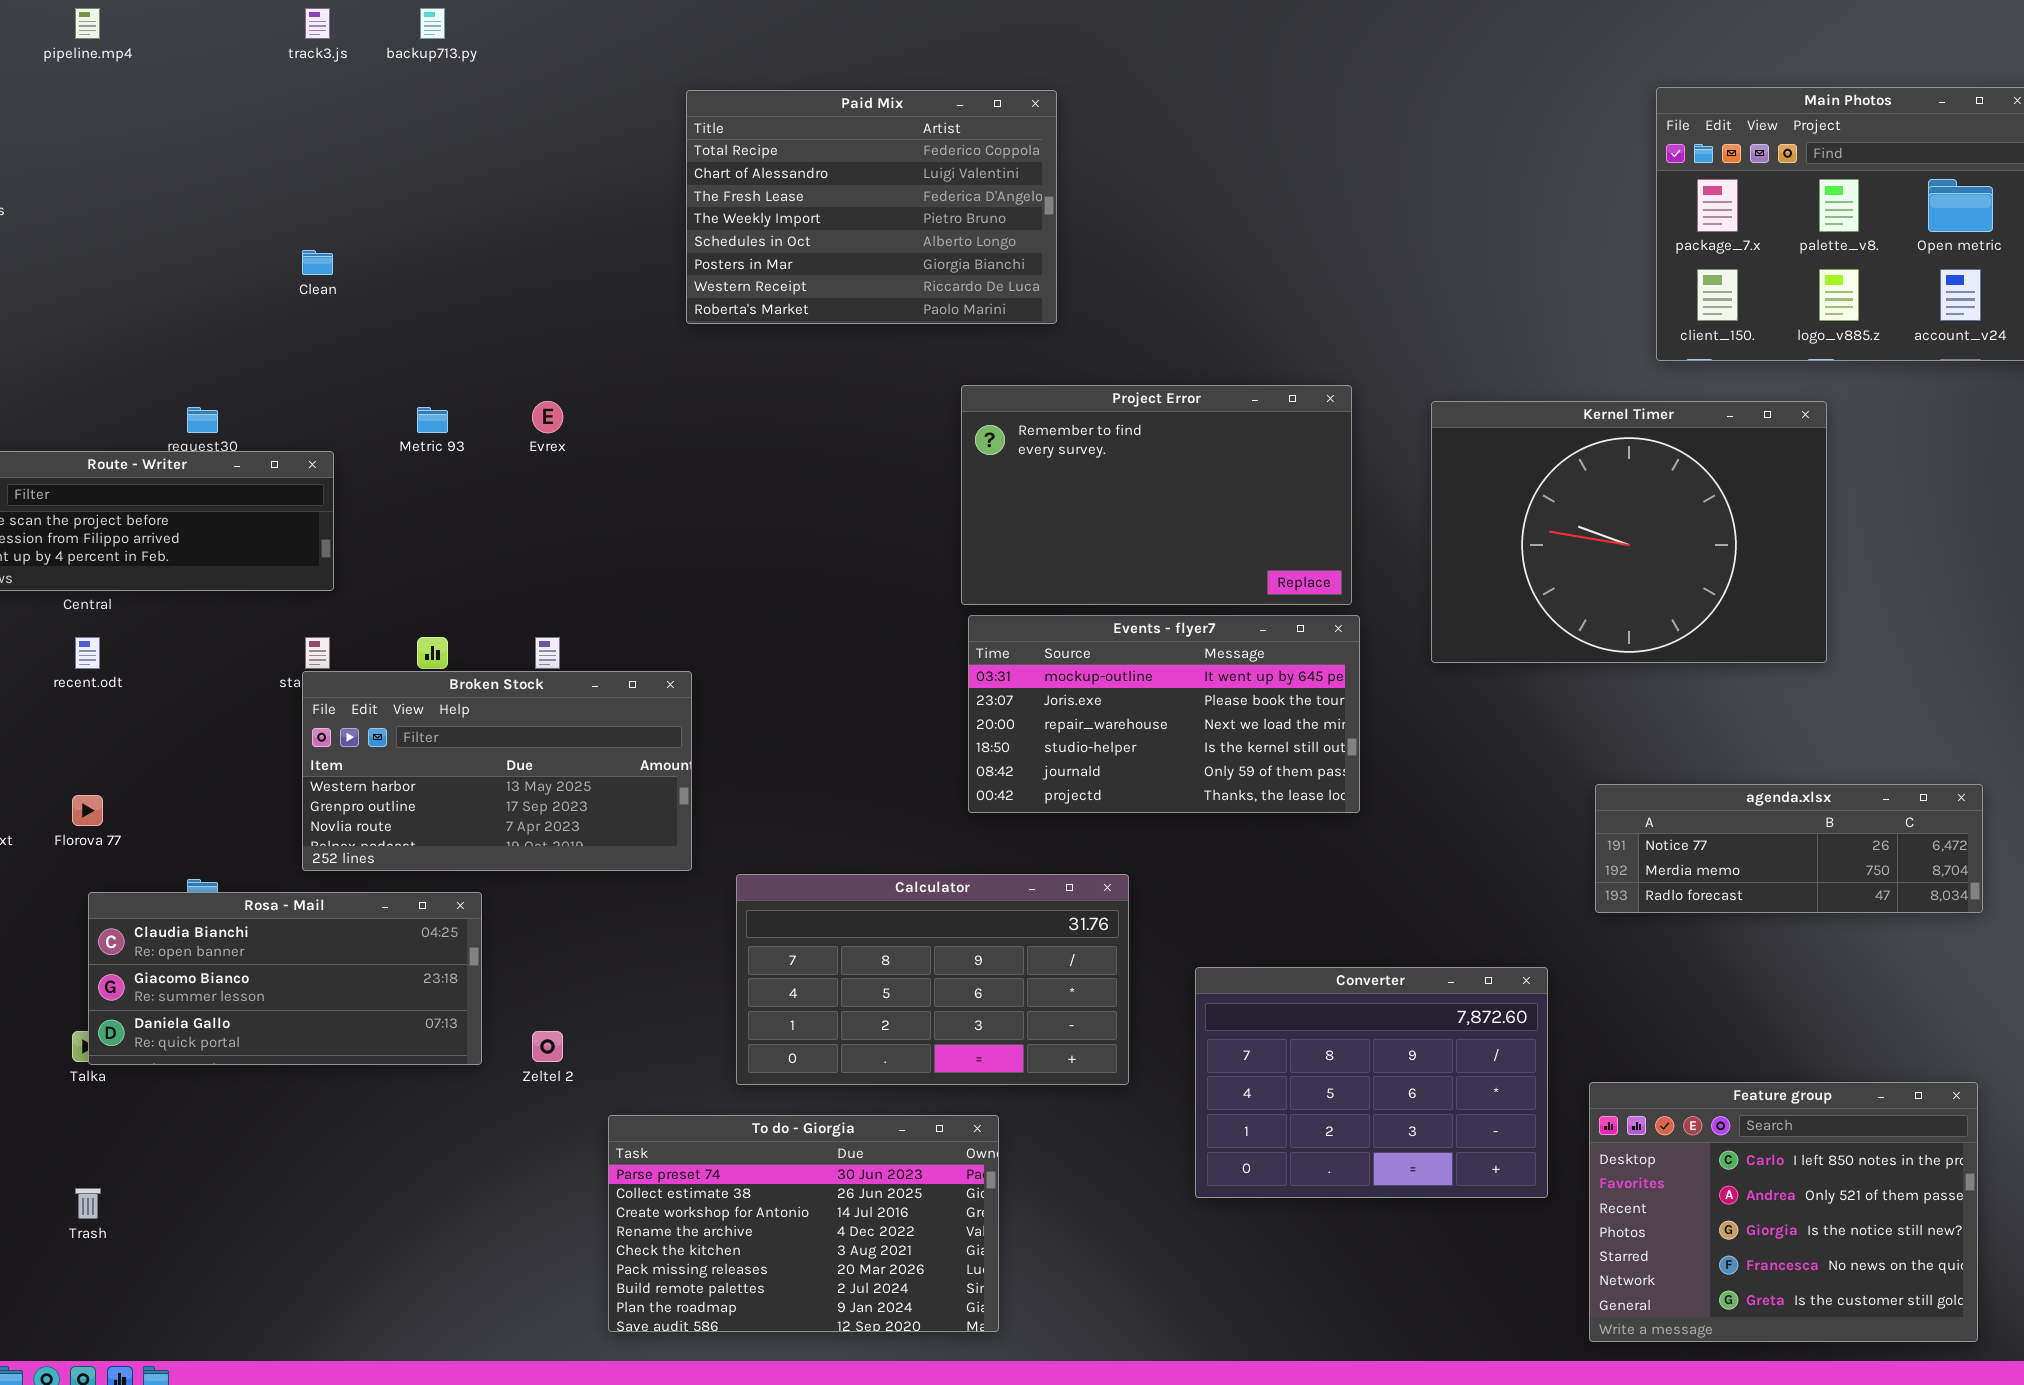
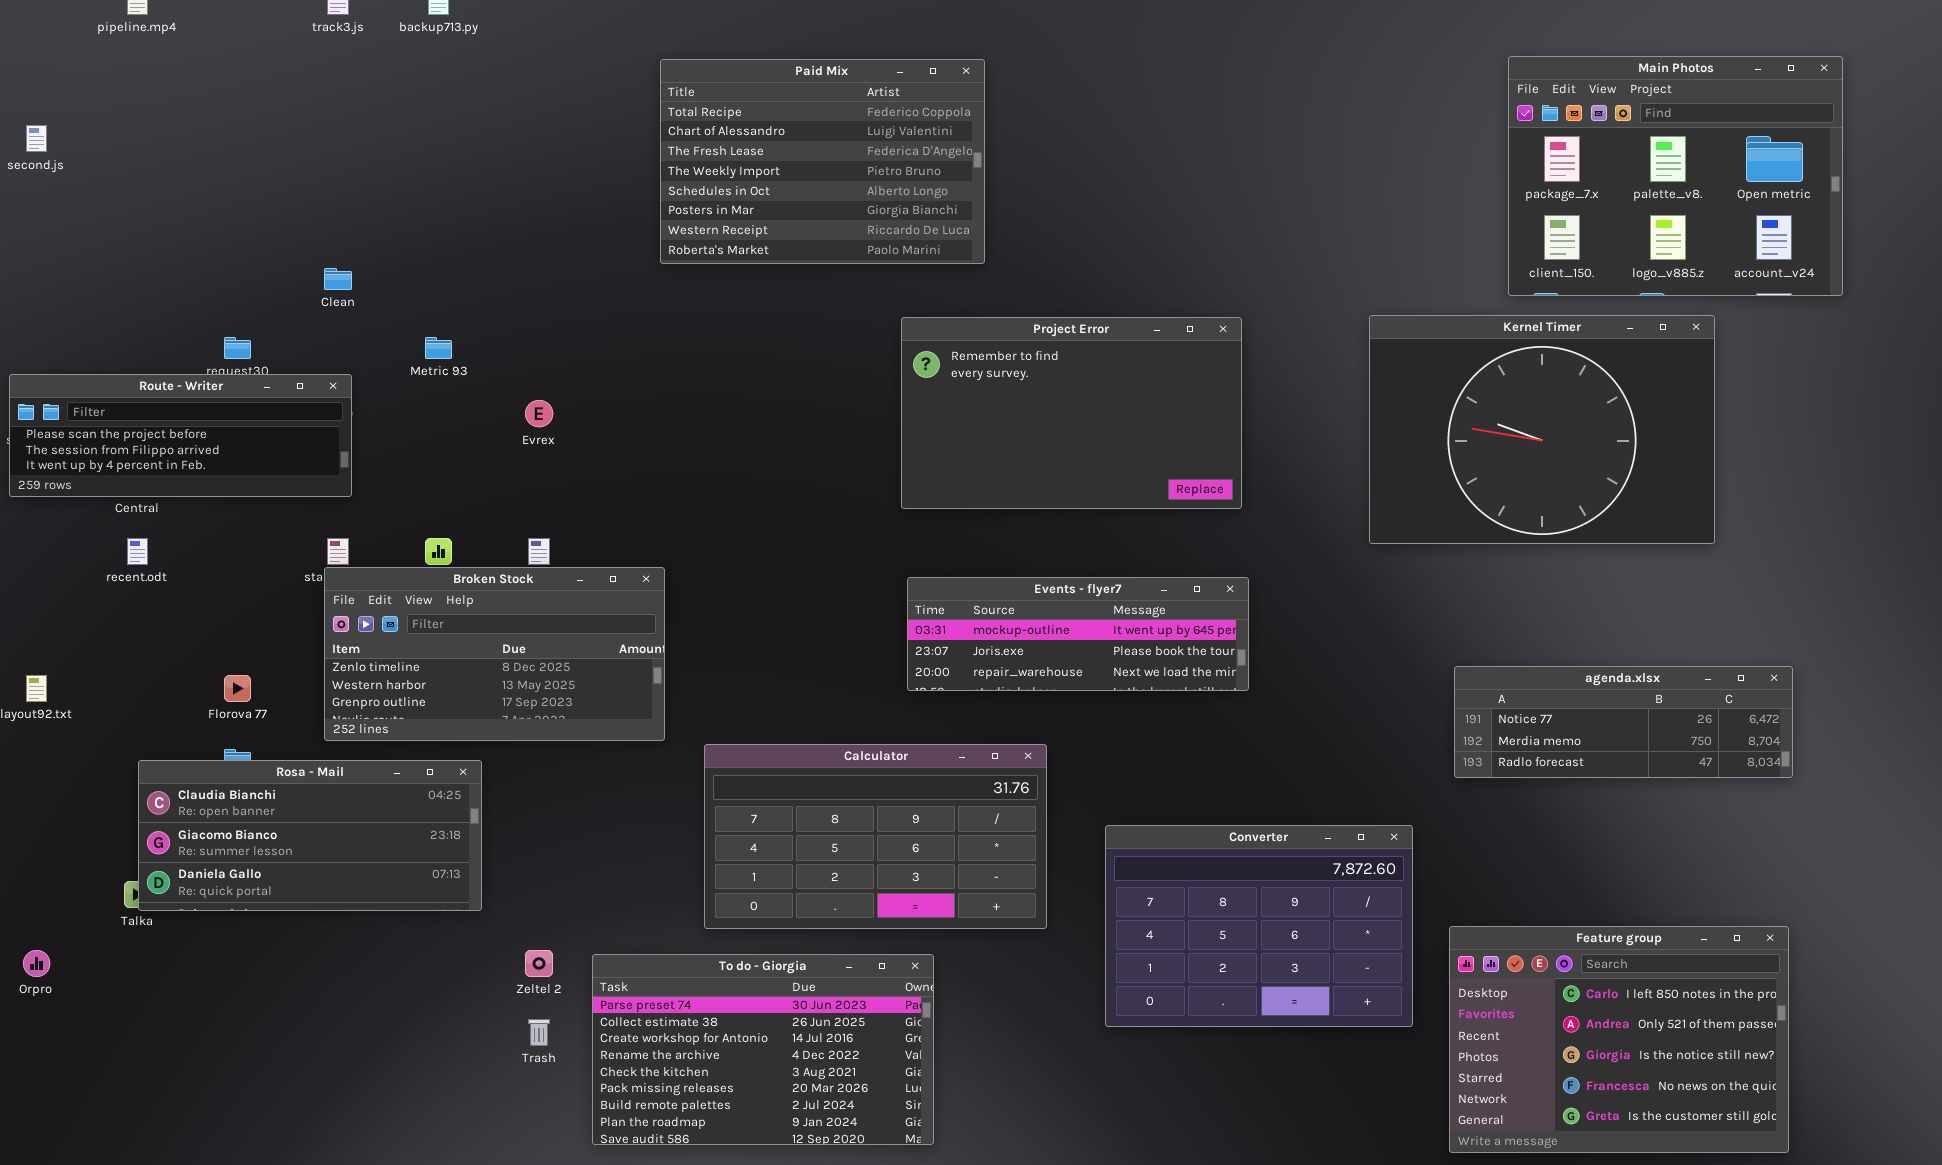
Clean: [302,250,333,275] -> [324,268,352,290], moved
Evrex: [532,401,563,433] -> [525,400,553,427], moved
Kernel Timer: [1431,401,1827,663] -> [1369,315,1715,544], moved
Events - flyer7: [968,615,1360,813] -> [907,577,1249,691], resized
Broken Stock: [302,671,692,871] -> [324,567,665,741], scrolled up 1 row
Florova 77: [72,795,103,826] -> [224,675,251,702], moved
Zeltel 2: [532,1031,563,1062] -> [525,950,553,977], moved
Trash: [75,1188,101,1219] -> [528,1019,550,1046], moved

